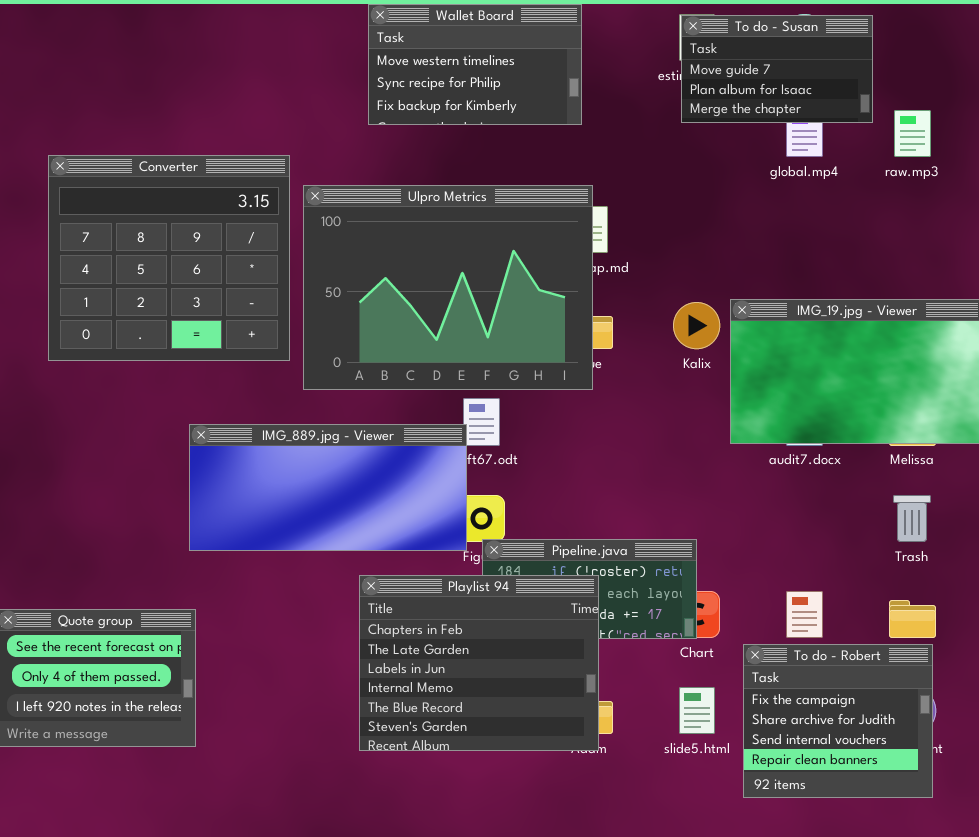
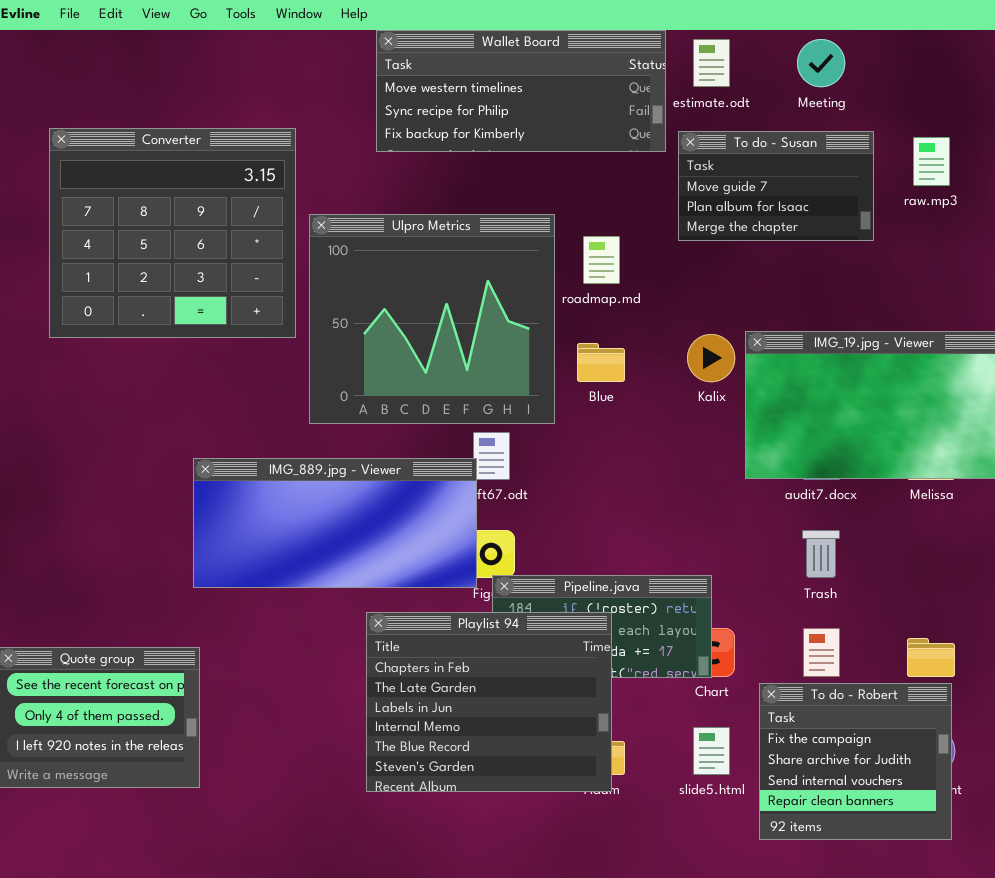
Wallet Board: [368,4,582,125] -> [376,30,666,152], resized
To do - Susan: [681,15,873,123] -> [678,131,874,241], moved
Converter: [48,155,290,361] -> [49,128,296,338], moved
Ulpro Metrics: [303,185,593,390] -> [309,214,555,424], resized
Trash: [893,495,931,542] -> [802,530,840,578], moved

